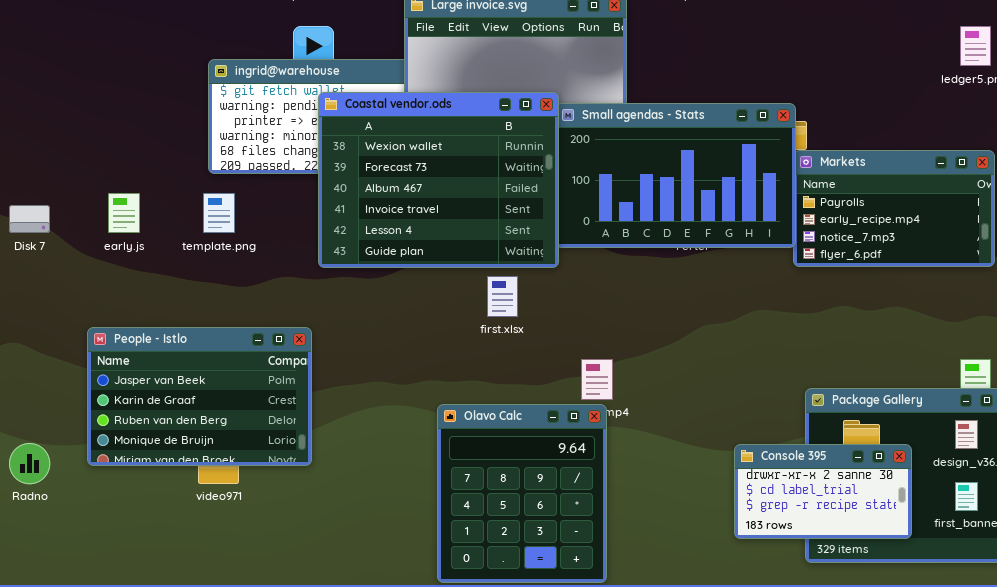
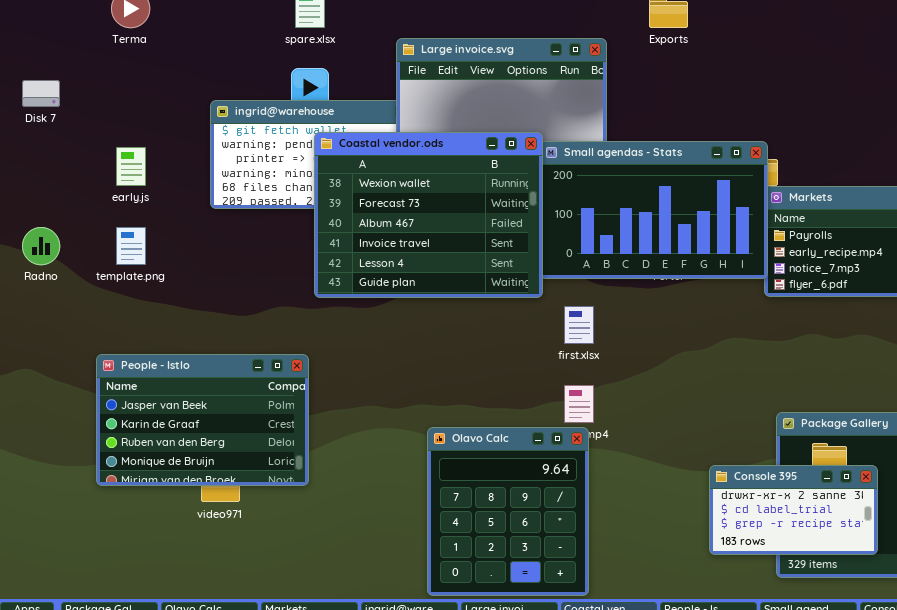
early.js: [108,193,140,233] -> [116,147,146,186], moved
template.png: [203,193,235,233] -> [116,227,146,265], moved
Disk 7: [9,205,50,233] -> [22,80,60,107], moved
first.xlsx: [487,276,518,317] -> [564,306,594,344], moved
Radno: [9,443,50,484] -> [22,227,60,265], moved

